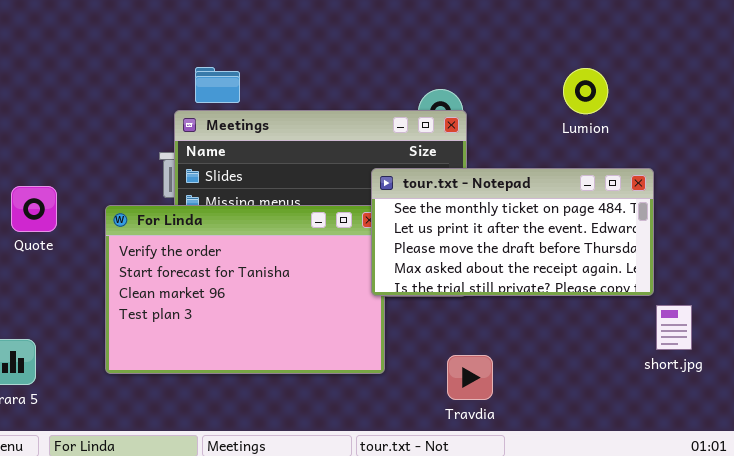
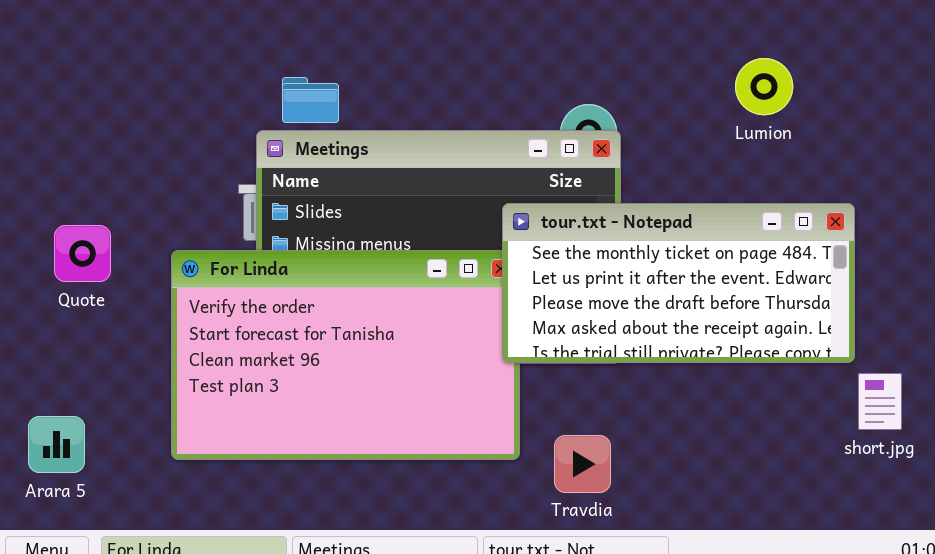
Lumion: [563,68,608,114] -> [735,58,793,115], moved
Travdia: [447,355,493,400] -> [554,435,611,493], moved

